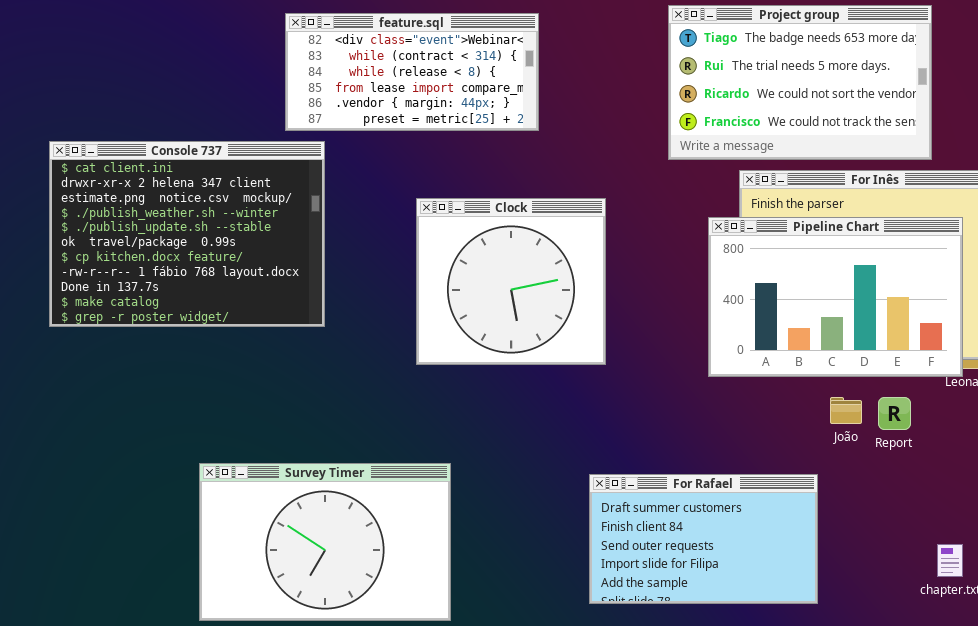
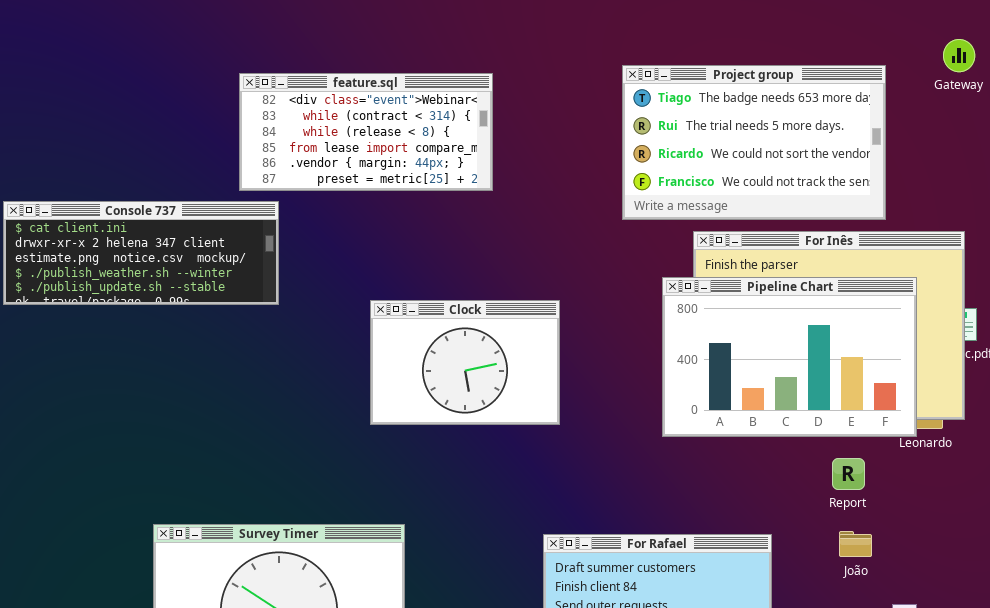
Console 737: [49,141,325,327] -> [3,201,279,305], resized
Clock: [416,198,606,365] -> [370,300,560,425], resized
João: [830,397,862,424] -> [839,531,872,557], moved

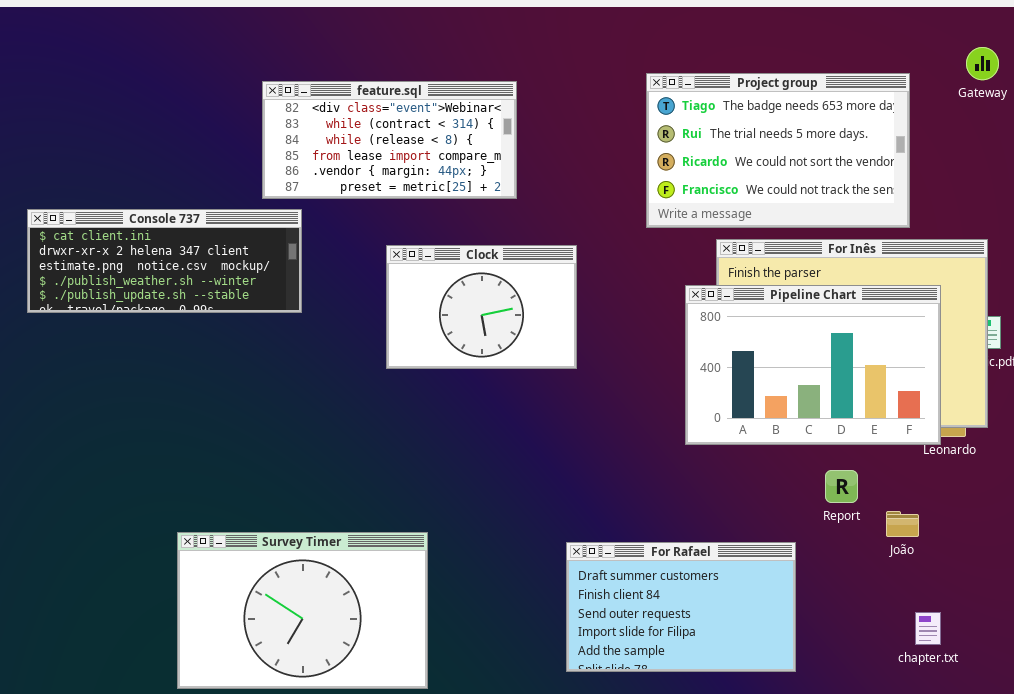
Clock: [370,300,560,425] -> [386,245,577,369], moved
Report: [832,458,865,490] -> [825,470,858,503], moved
João: [839,531,872,557] -> [886,511,919,537], moved

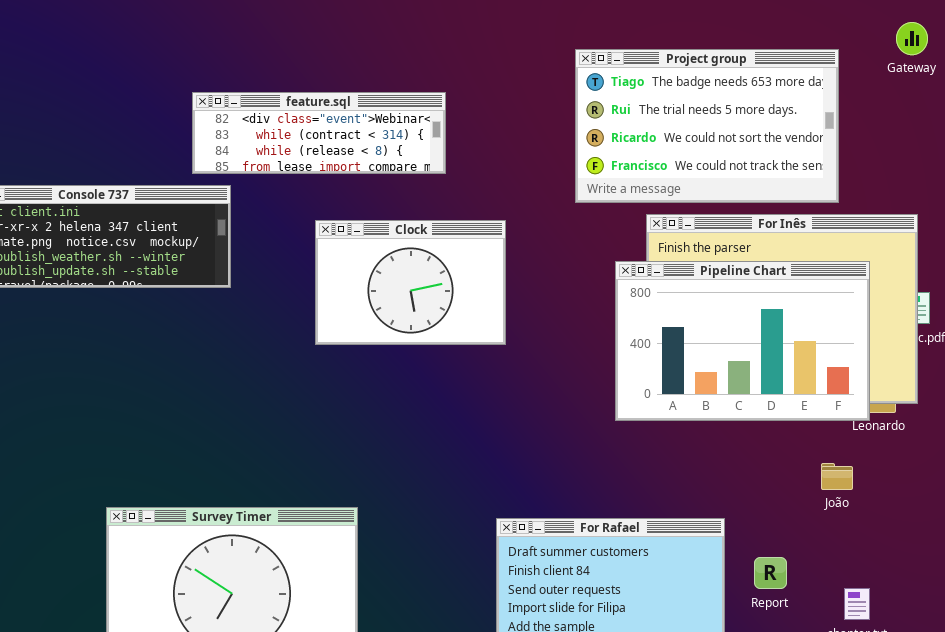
feature.sql: [262,81,517,199] -> [192,92,446,174], resized
Report: [825,470,858,503] -> [754,557,787,589], moved
João: [886,511,919,537] -> [821,463,853,490], moved

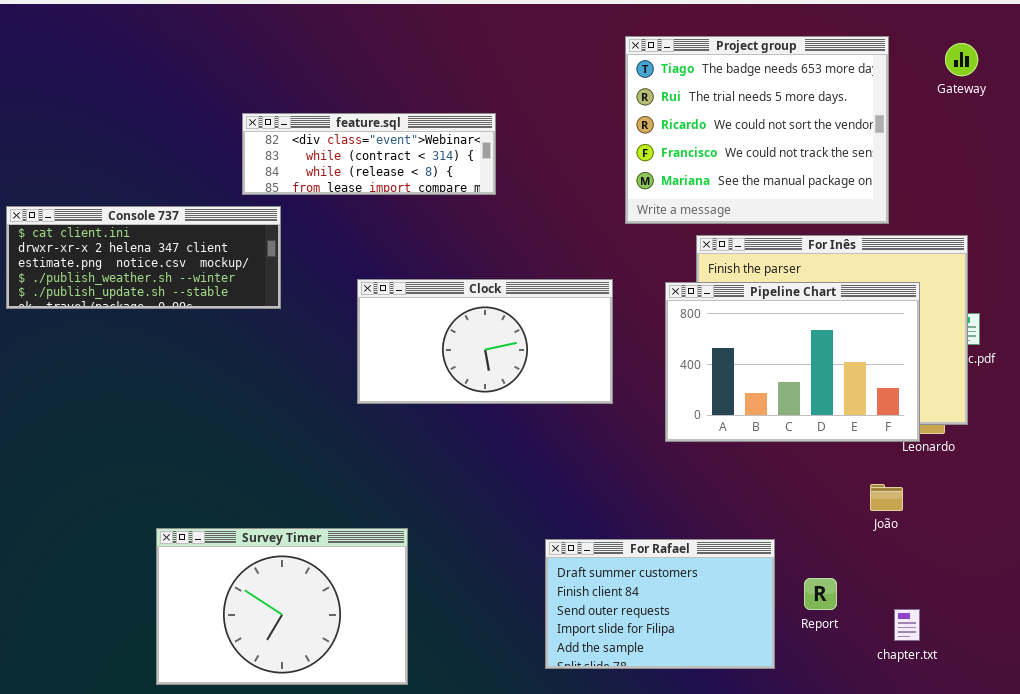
Project group: [575,49,839,203] -> [625,36,889,224], resized
Clock: [315,220,506,345] -> [357,279,613,404], moved, resized

